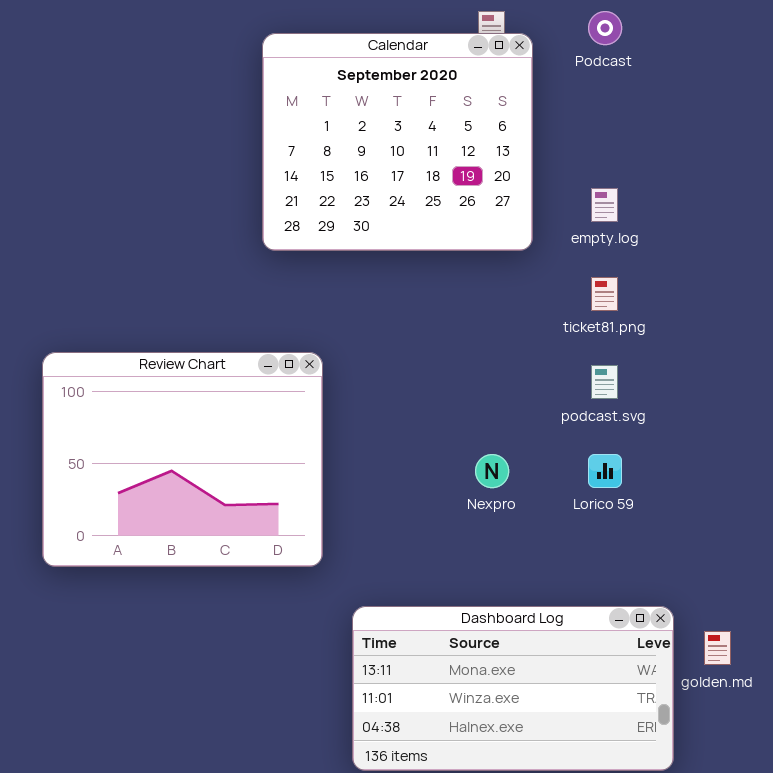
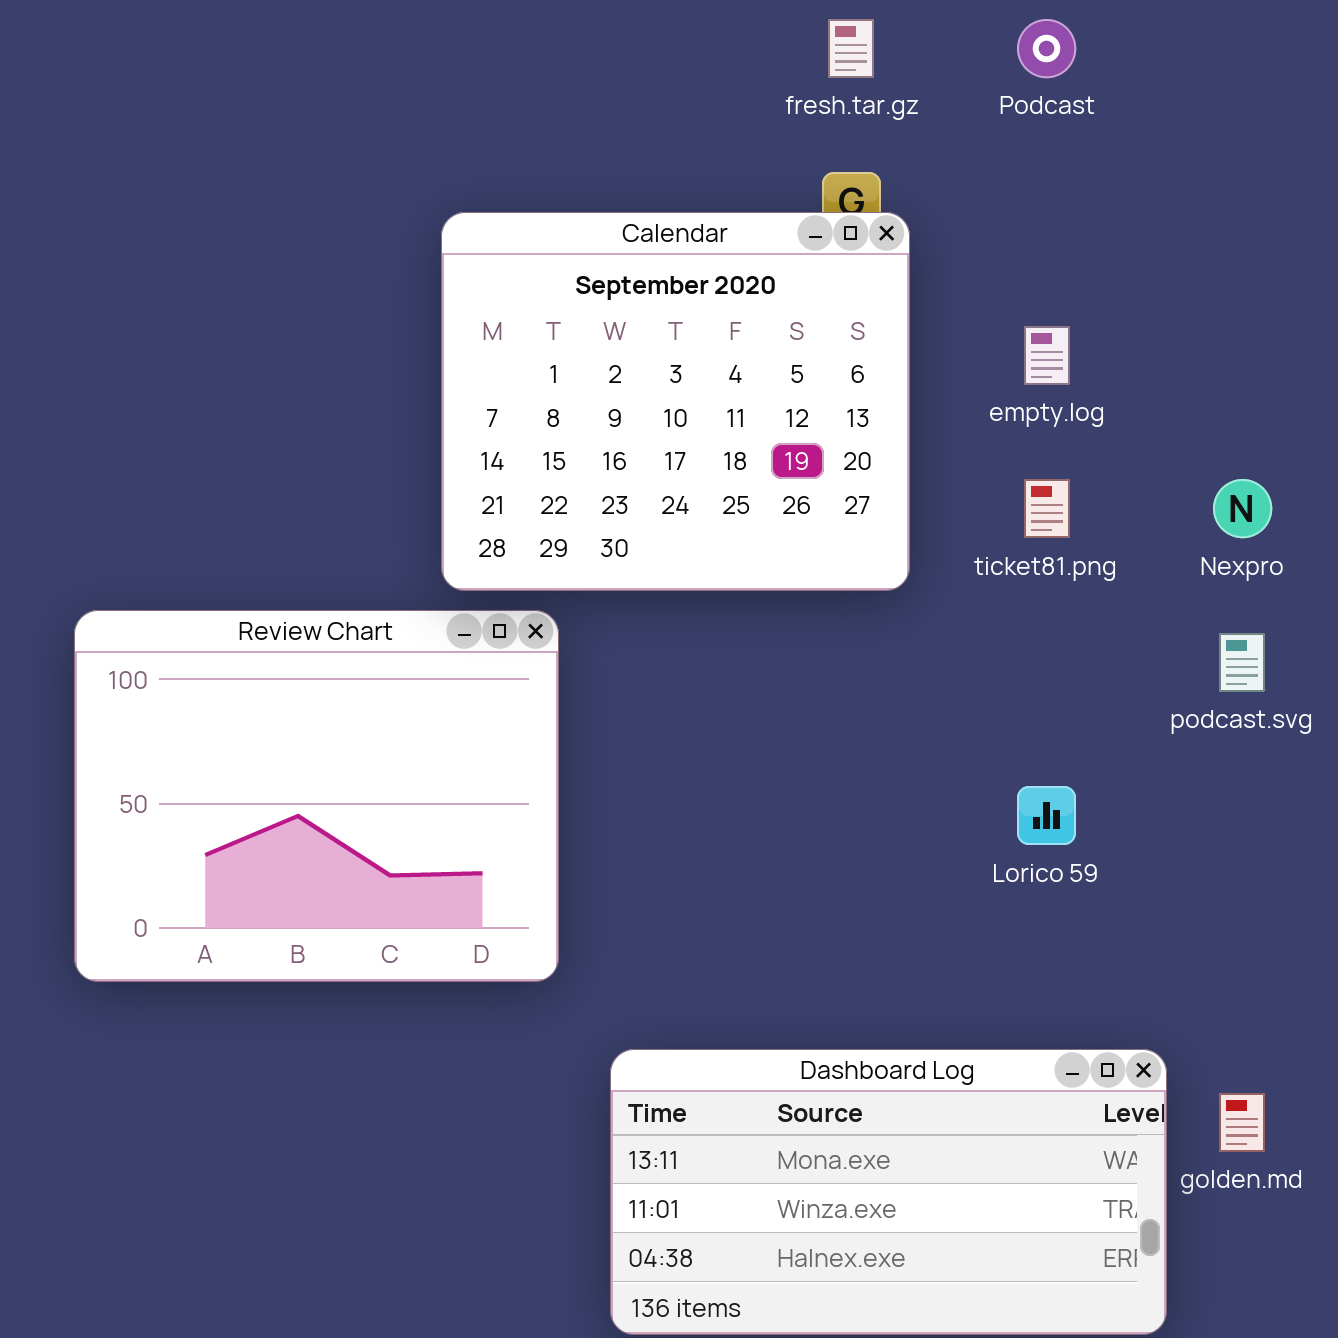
Calendar: [262,33,533,251] -> [441,212,910,591], moved
podcast.svg: [591,365,618,399] -> [1219,633,1265,692], moved
Nexpro: [475,454,509,488] -> [1213,479,1272,538], moved

